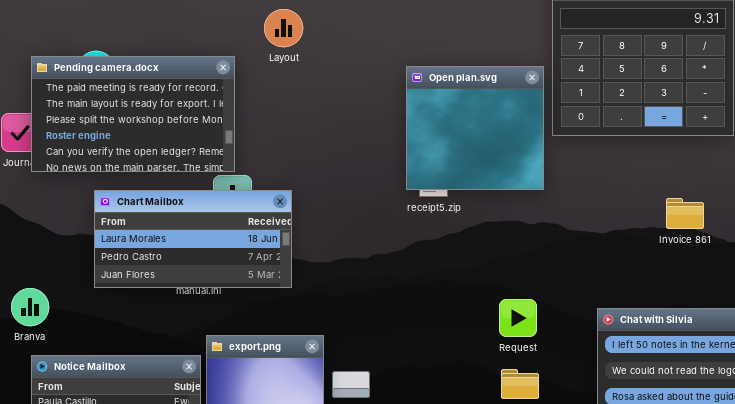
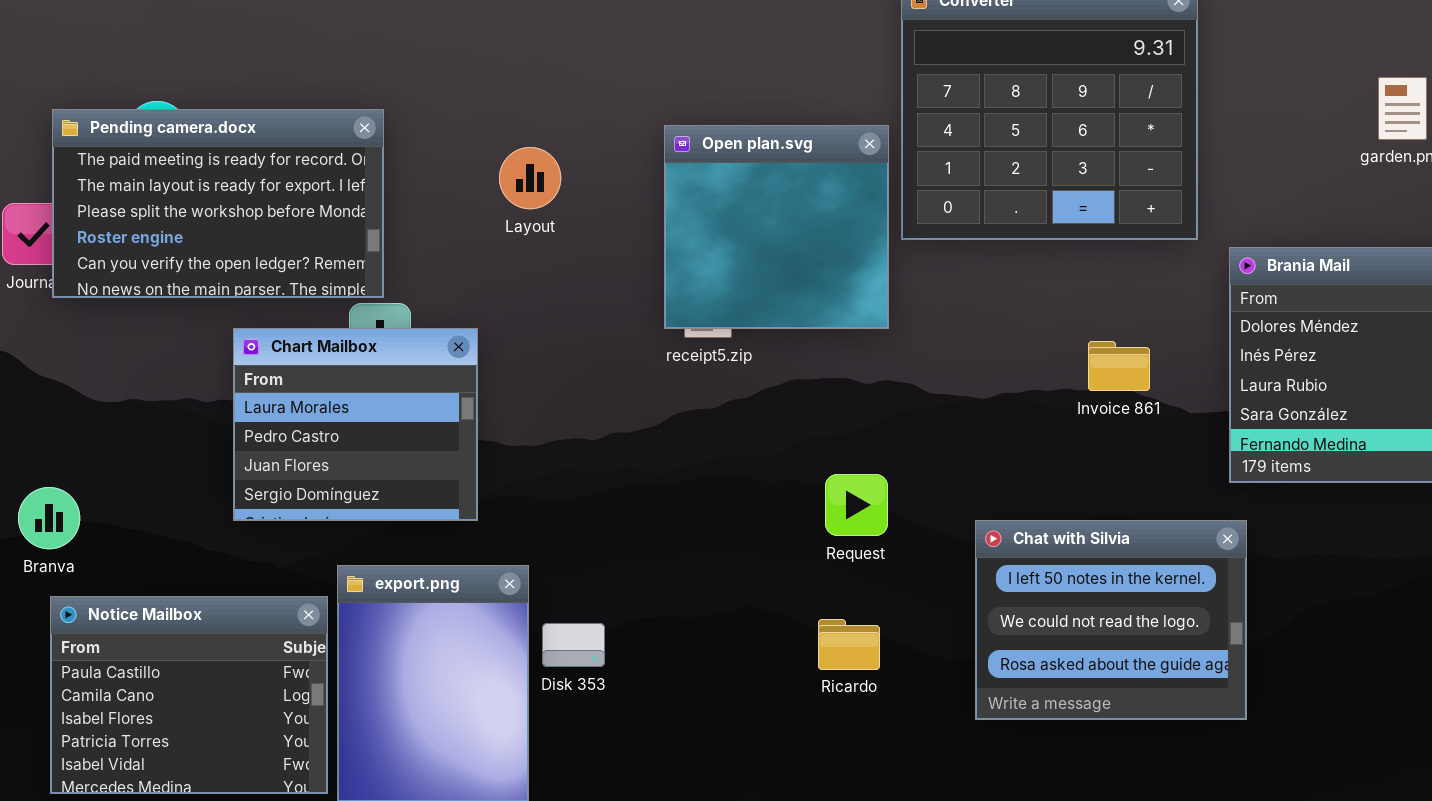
Layout: [264,9,303,47] -> [499,147,561,209], moved
Chart Mailbox: [94,190,292,288] -> [233,328,478,521], resized
Request: [499,299,537,337] -> [825,474,888,536], moved

